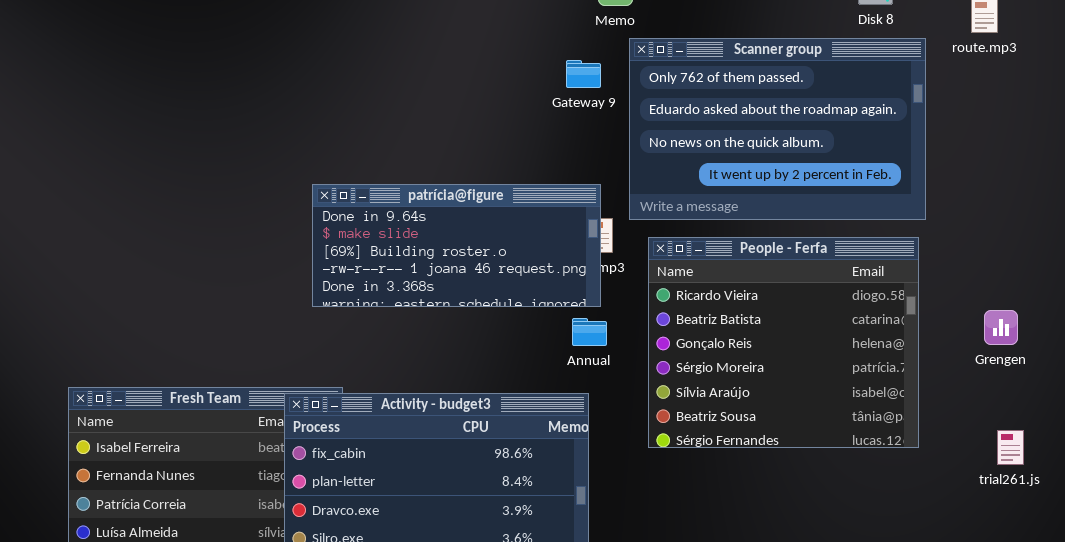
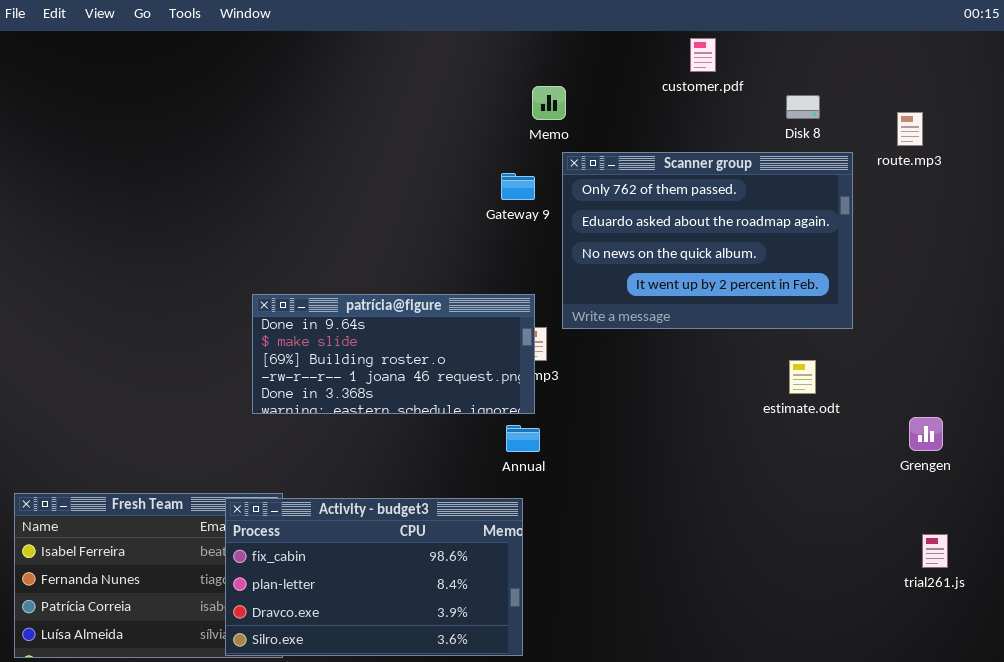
People - Ferfa: [648,237,919,448] -> none, closed

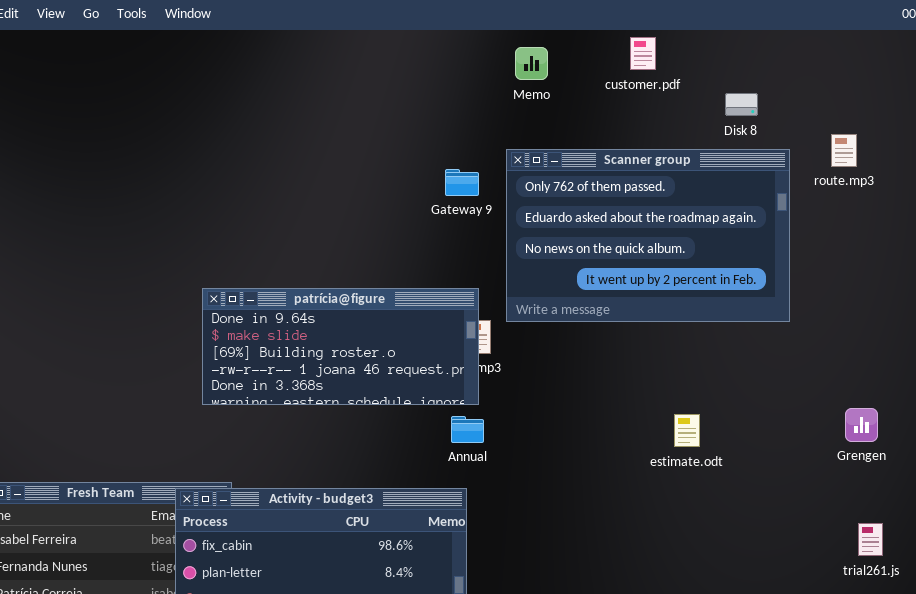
Memo: [532,86,566,120] -> [515,47,548,80], moved
route.mp3: [897,112,923,146] -> [831,134,857,167], moved
estimate.odt: [789,360,816,394] -> [674,414,700,447], moved

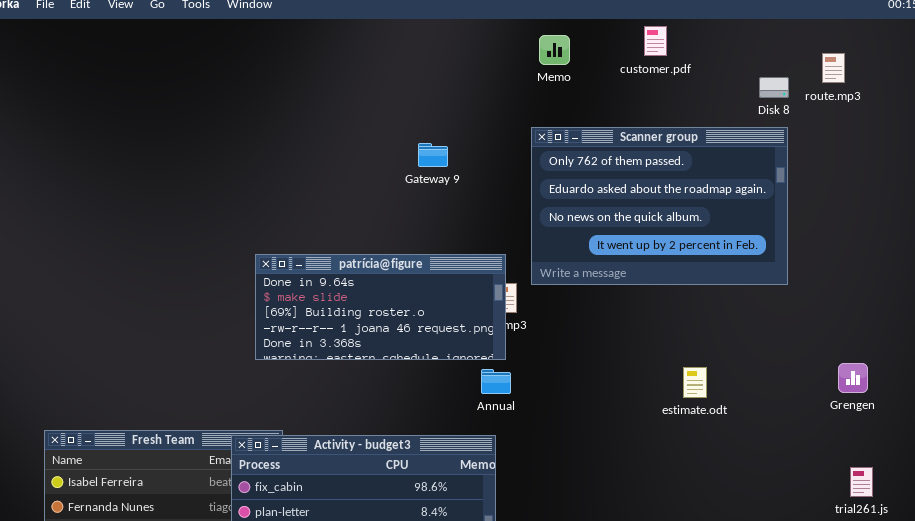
Disk 8: [725,93,758,116] -> [759,77,789,98], moved
route.mp3: [831,134,857,167] -> [822,53,845,83], moved
Gateway 9: [445,169,479,196] -> [418,143,448,167], moved

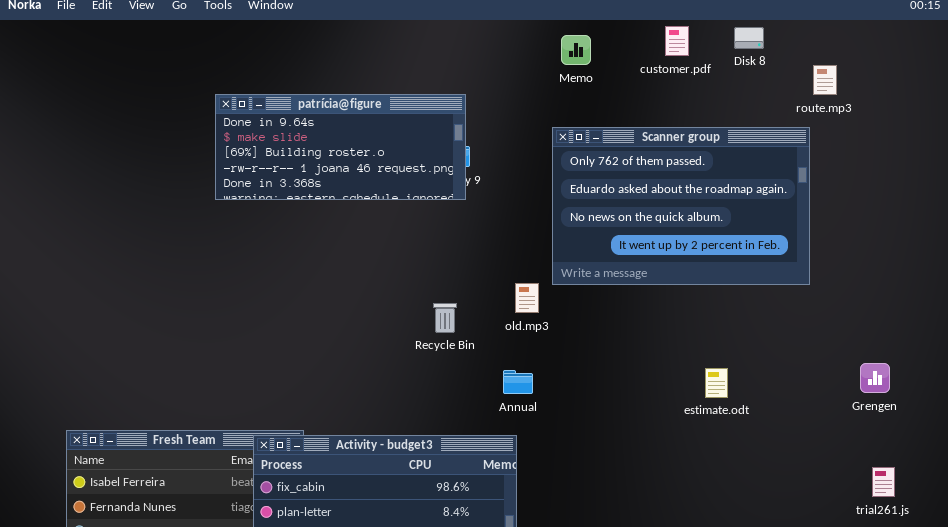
route.mp3: [822,53,845,83] -> [813,65,837,95], moved
Disk 8: [759,77,789,98] -> [734,27,764,49], moved
patrícia@figure: [255,254,506,360] -> [215,94,466,200], moved

